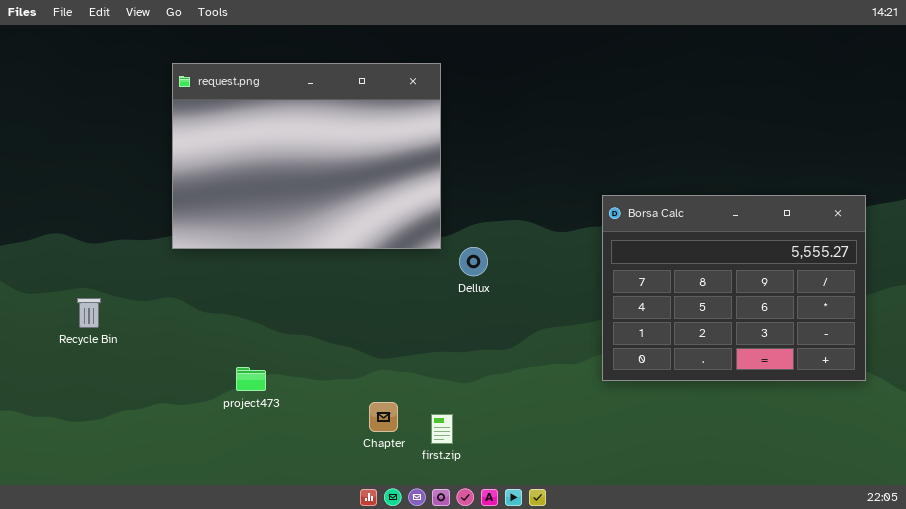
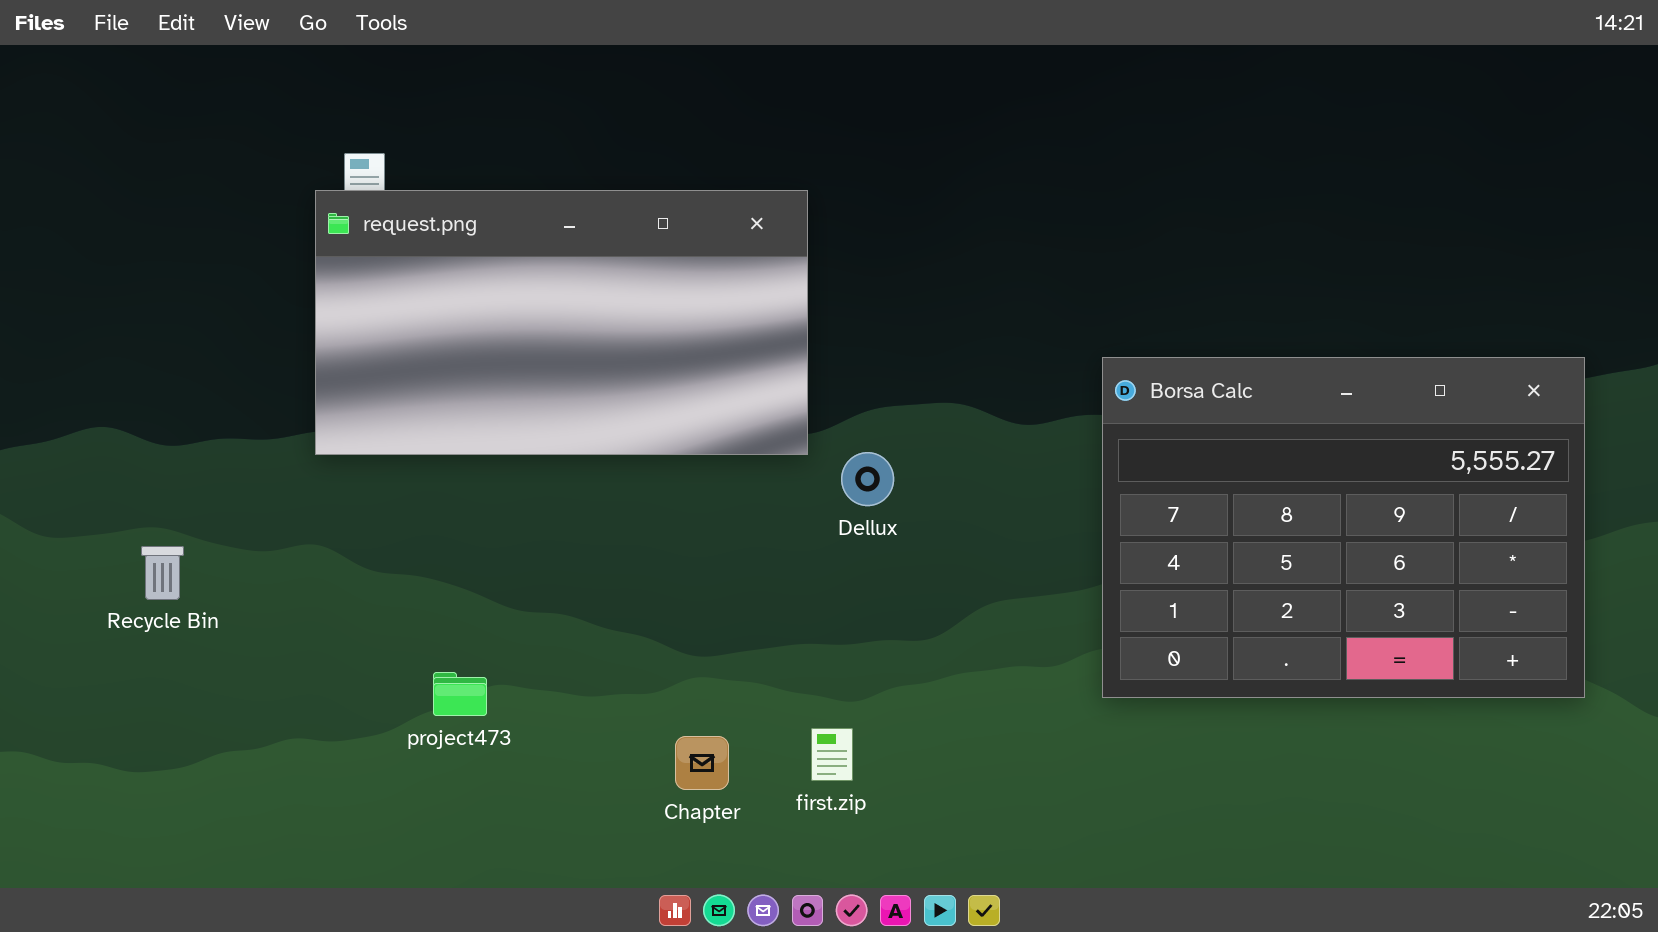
request.png: [172,63,441,249] -> [315,190,808,455], resized
first.zip: [431,414,453,444] -> [811,728,853,781], moved

